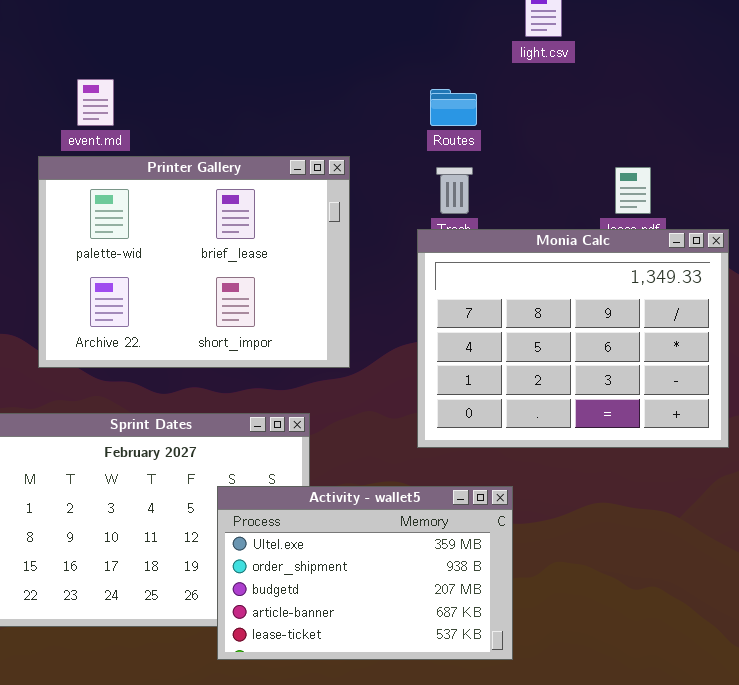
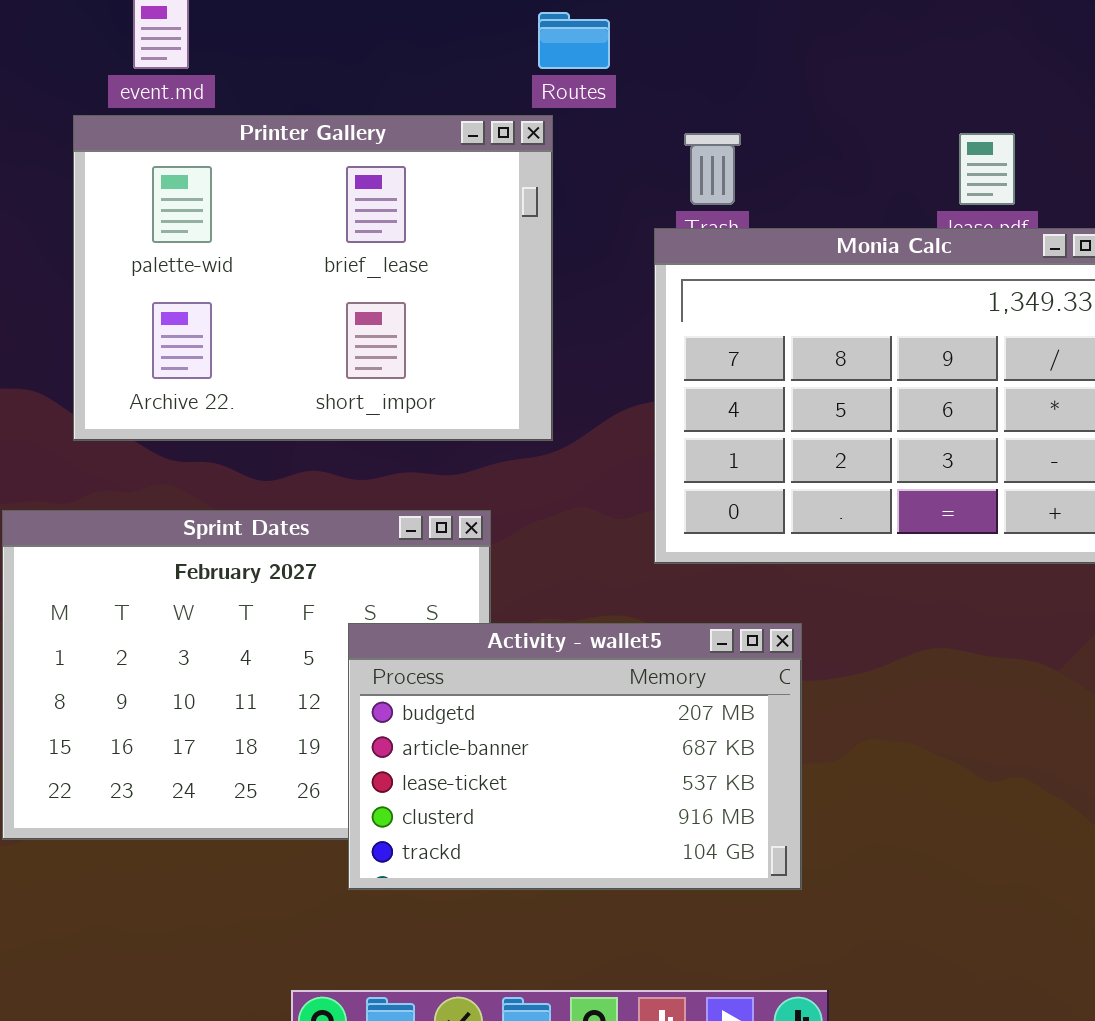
Routes: [430,89,477,126] -> [538,12,610,69], moved
Activity - wallet5: [217,486,513,660] -> [348,623,802,890], scrolled down 2 rows

